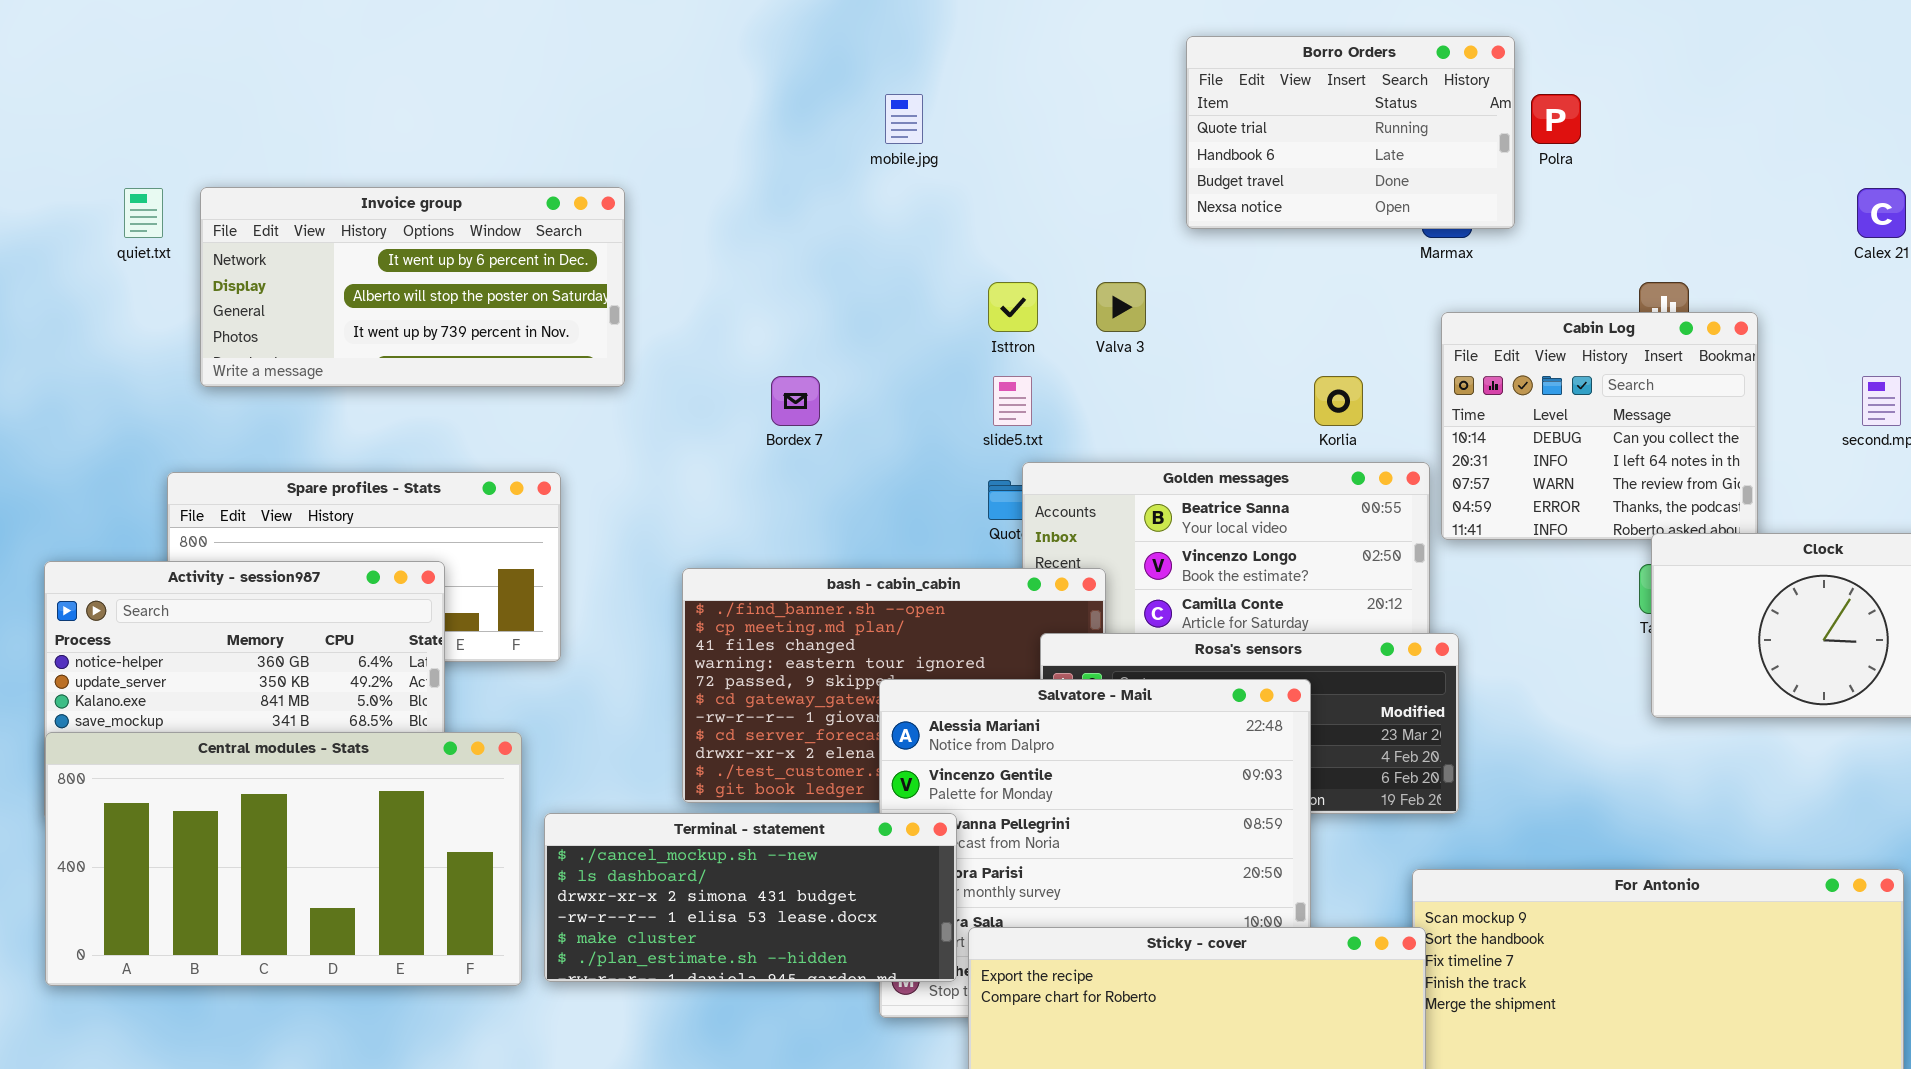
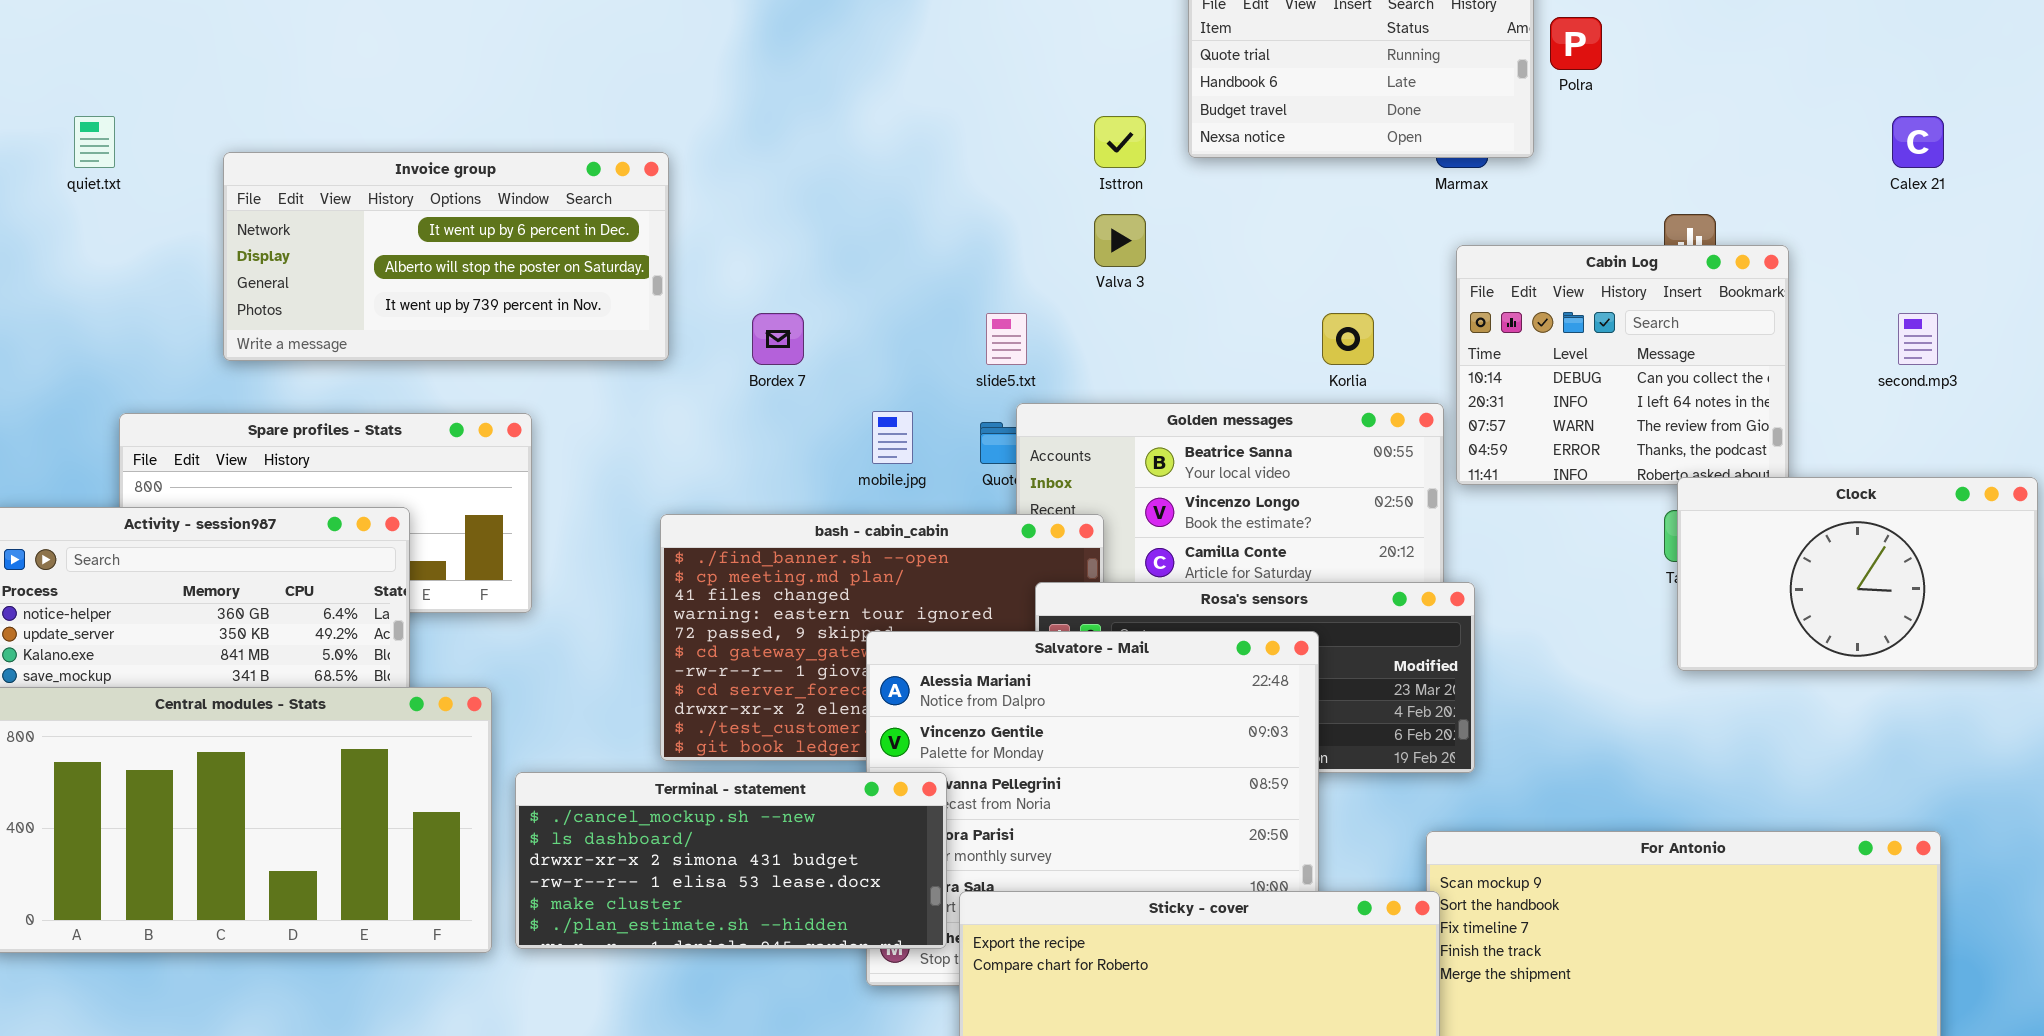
mobile.jpg: [885,94,923,144] -> [872,411,913,464], moved
Invoice group: [200,187,625,387] -> [223,152,669,361], moved
Isttron: [988,282,1038,332] -> [1094,116,1146,168], moved

